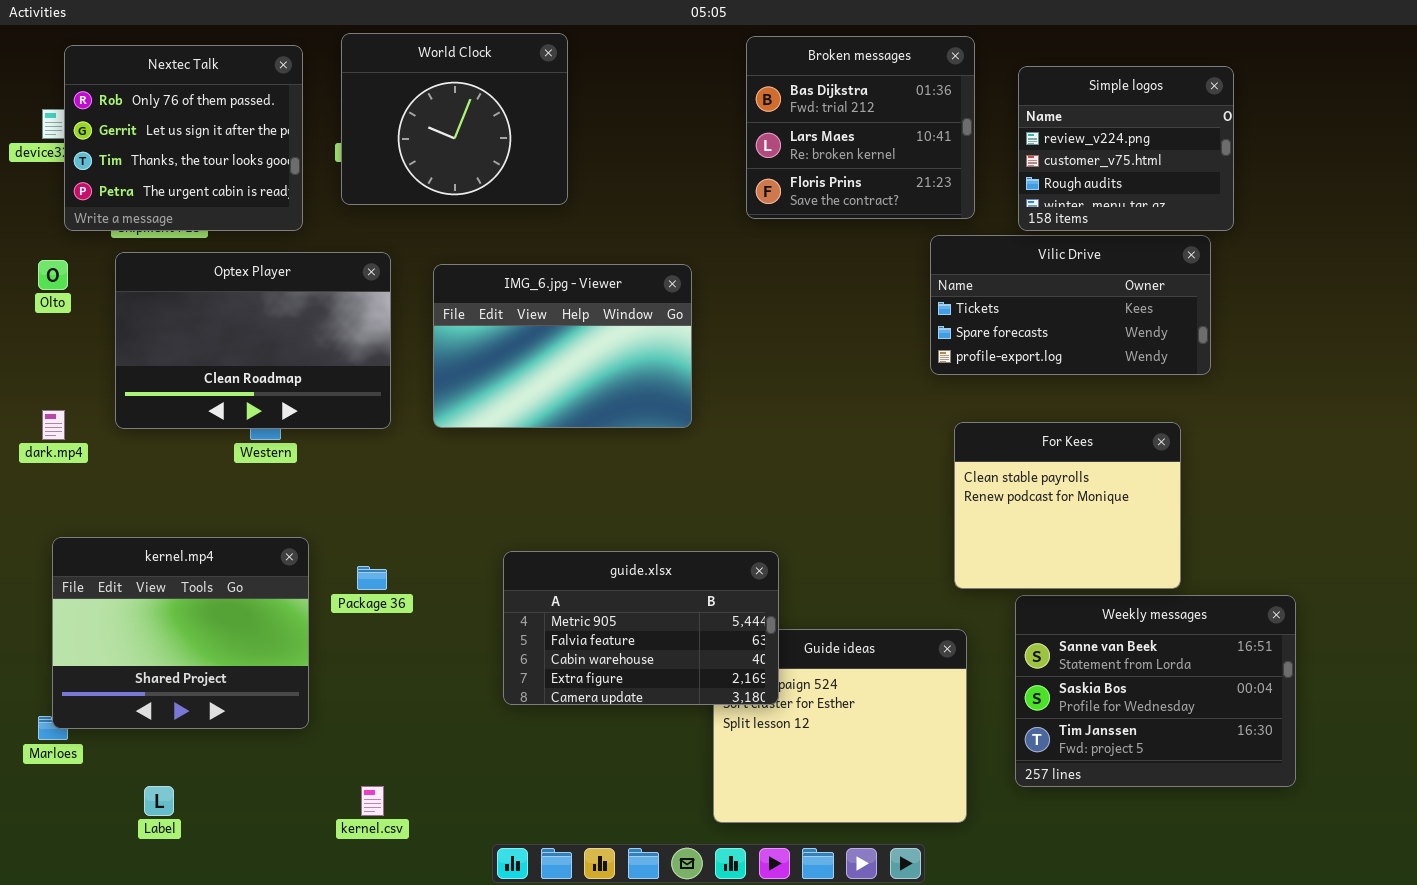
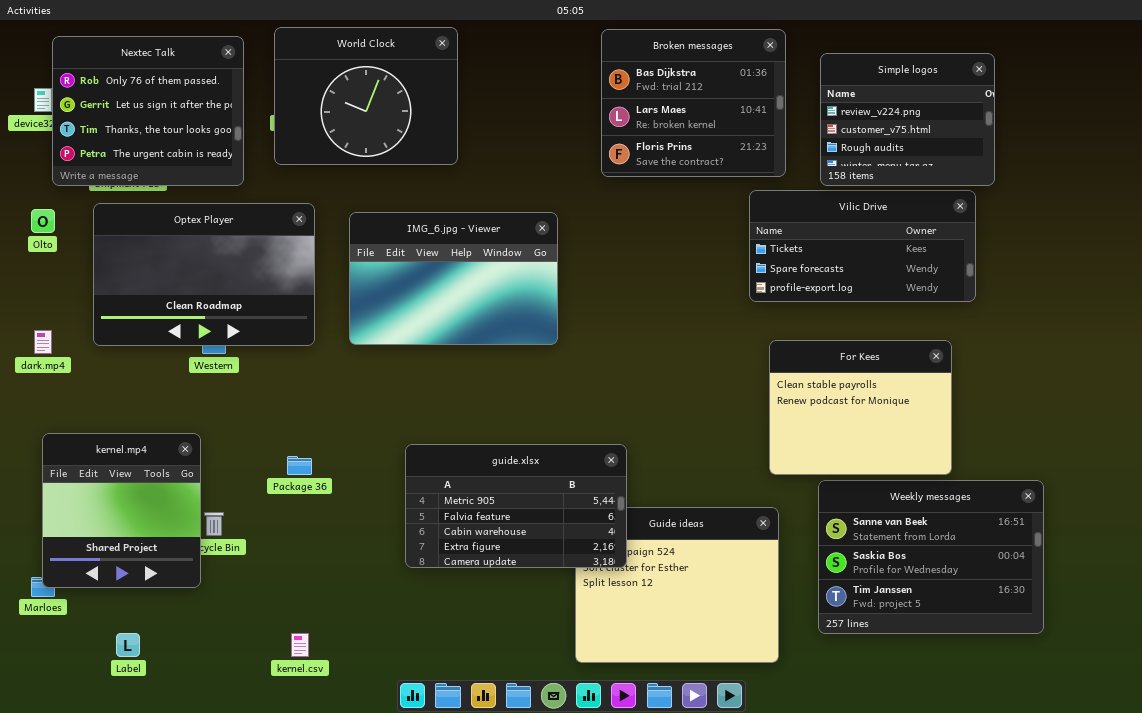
kernel.mp4: [52,537,309,729] -> [42,433,201,588], resized

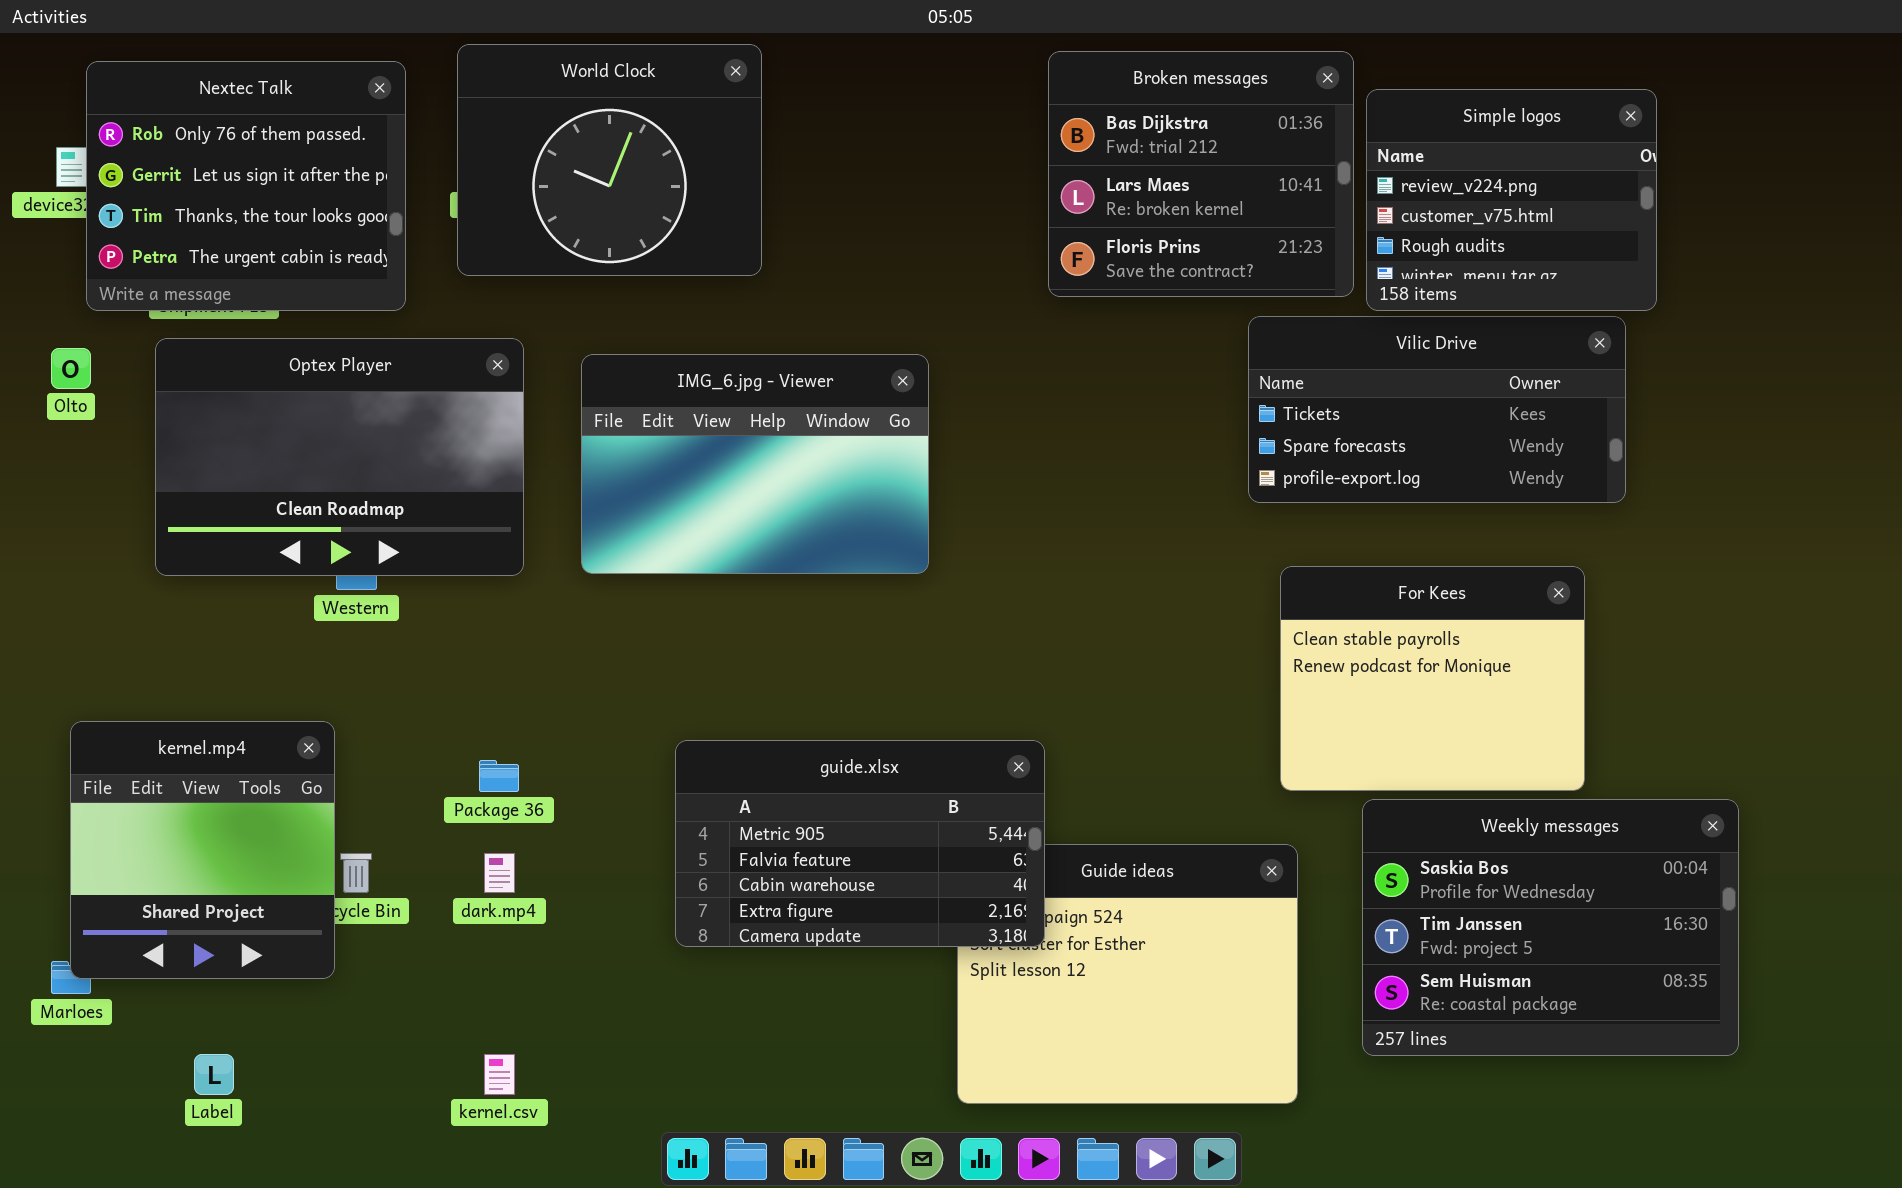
Broken messages: [601,29,786,177] -> [1048,51,1354,297], moved
dark.mp4: [34,330,52,354] -> [484,853,515,893], moved
Weekly messages: [818,480,1044,634] -> [1362,799,1739,1056], scrolled down 1 row

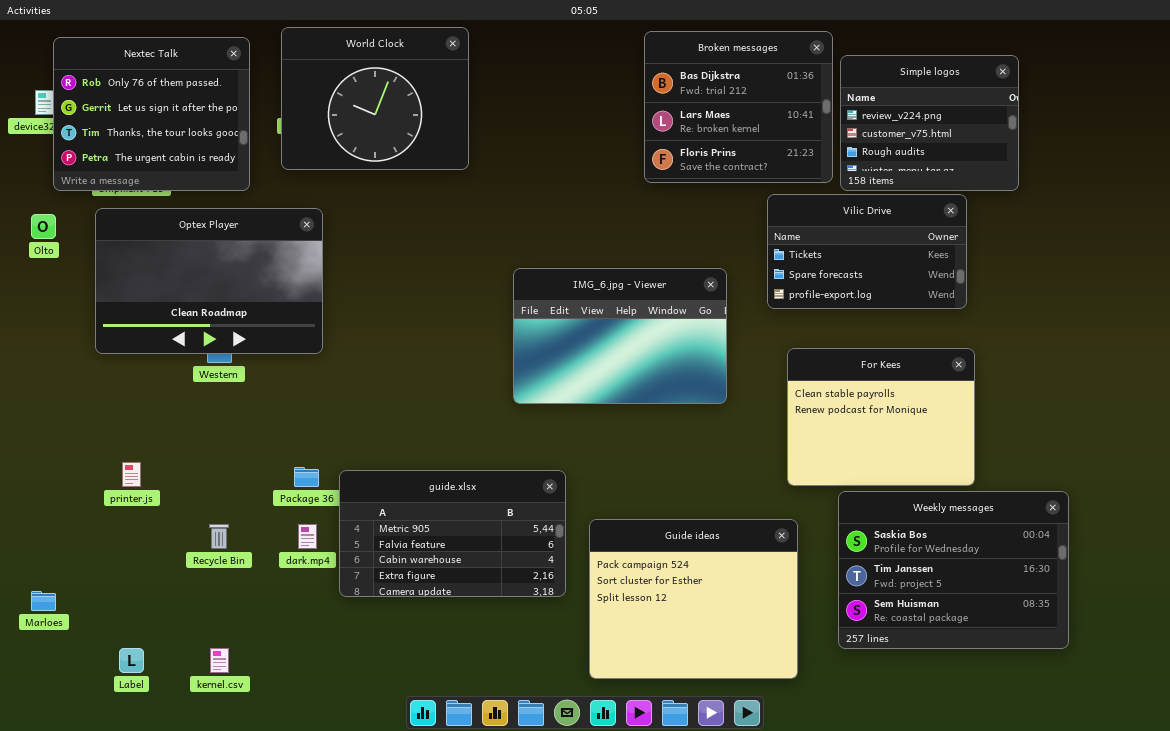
Vilic Drive: [1248,316,1626,503] -> [767,194,967,309], resized
IMG_6.jpg - Viewer: [581,354,929,574] -> [513,268,727,404], moved
kernel.mp4: [70,721,335,979] -> none, closed
guide.xlsx: [675,740,1045,947] -> [339,470,566,597], moved
kernel.csv: [484,1054,515,1095] -> [210,648,229,673], moved

